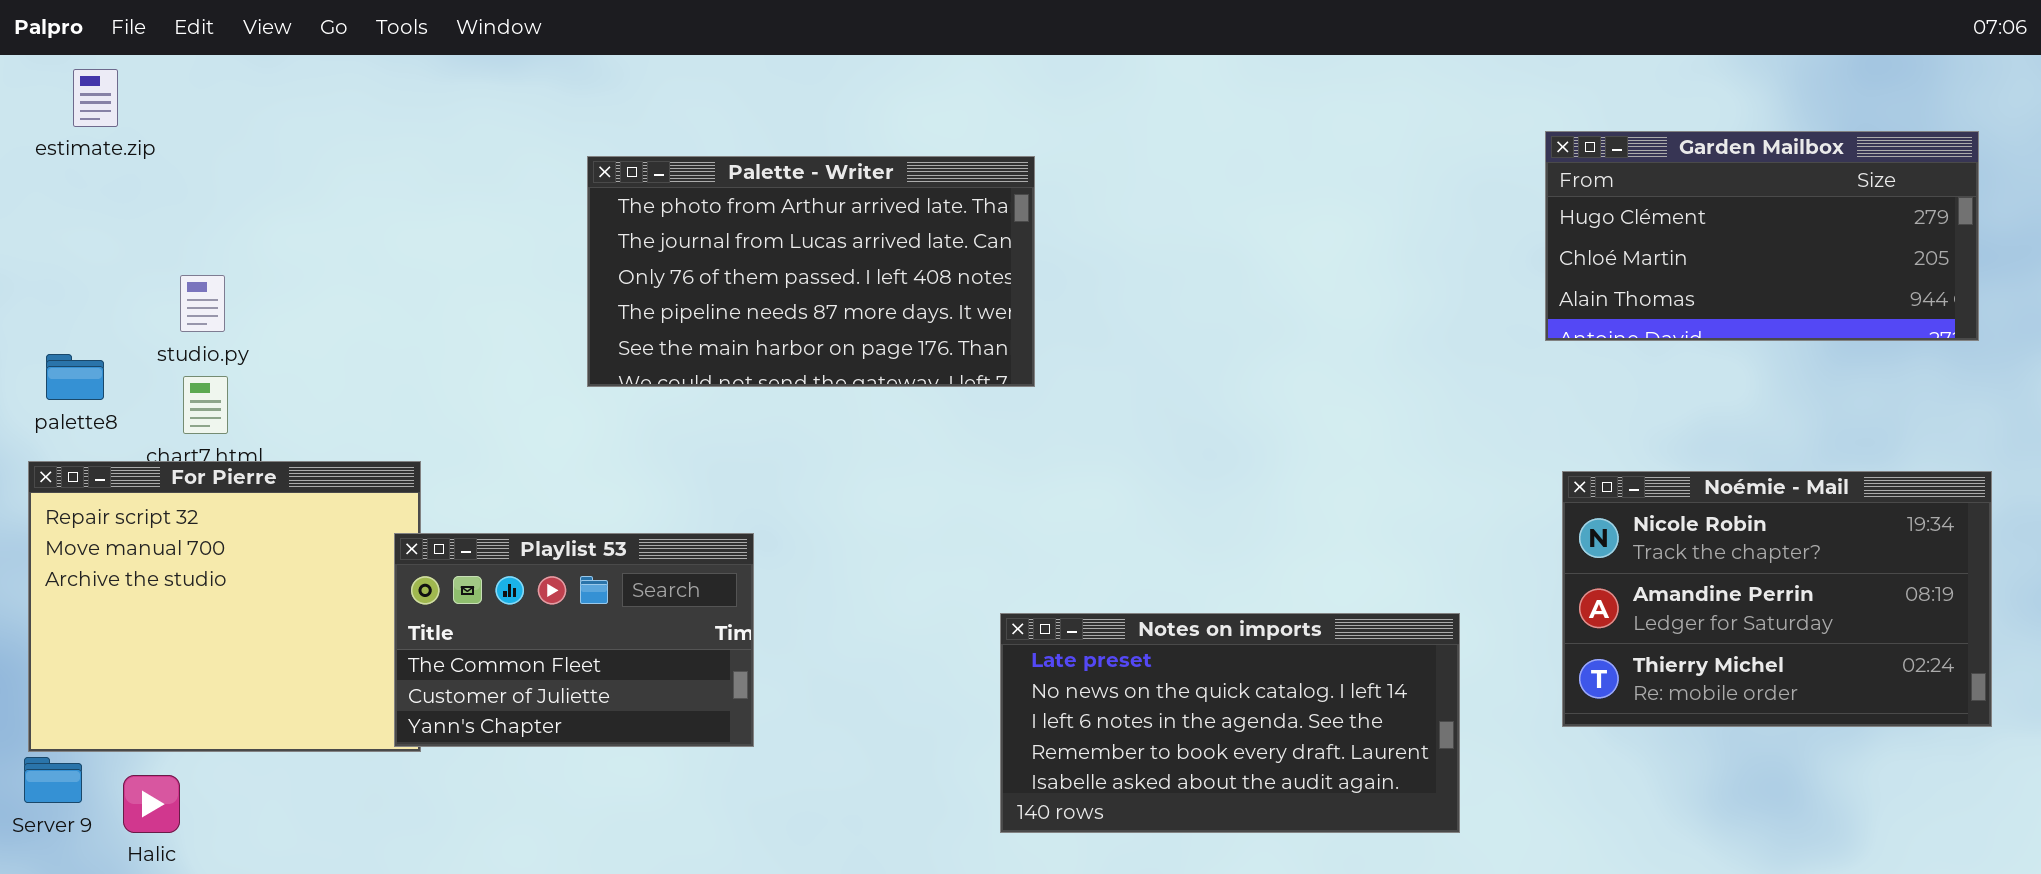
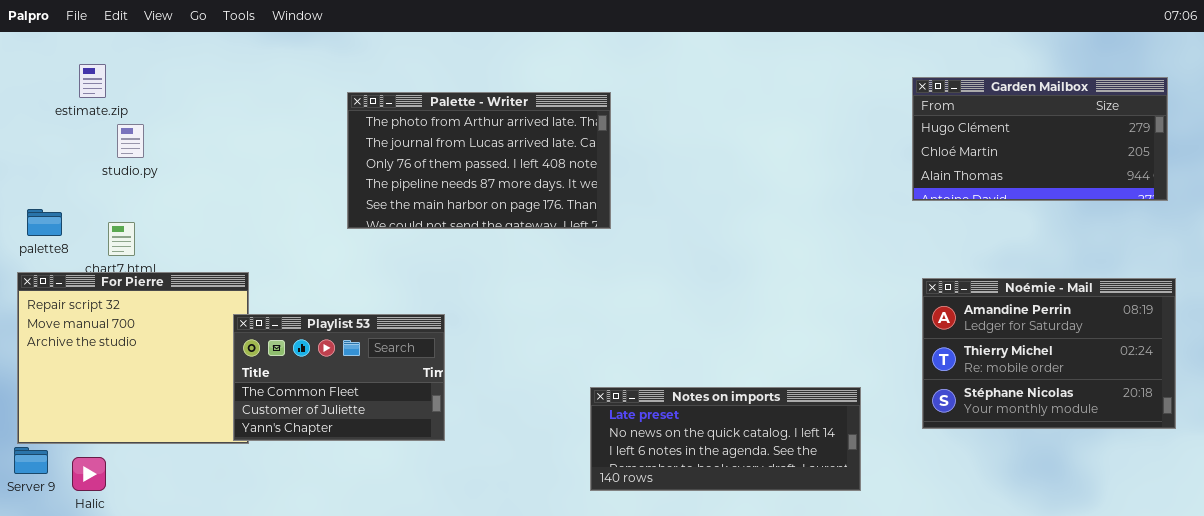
estimate.zip: [73,69,118,127] -> [79,64,106,98], moved
studio.py: [180,275,225,332] -> [117,124,144,158], moved
Noémie - Mail: [1562,471,1992,727] -> [922,278,1176,429], scrolled down 1 row
Notes on imports: [1000,613,1460,833] -> [590,387,861,491], resized

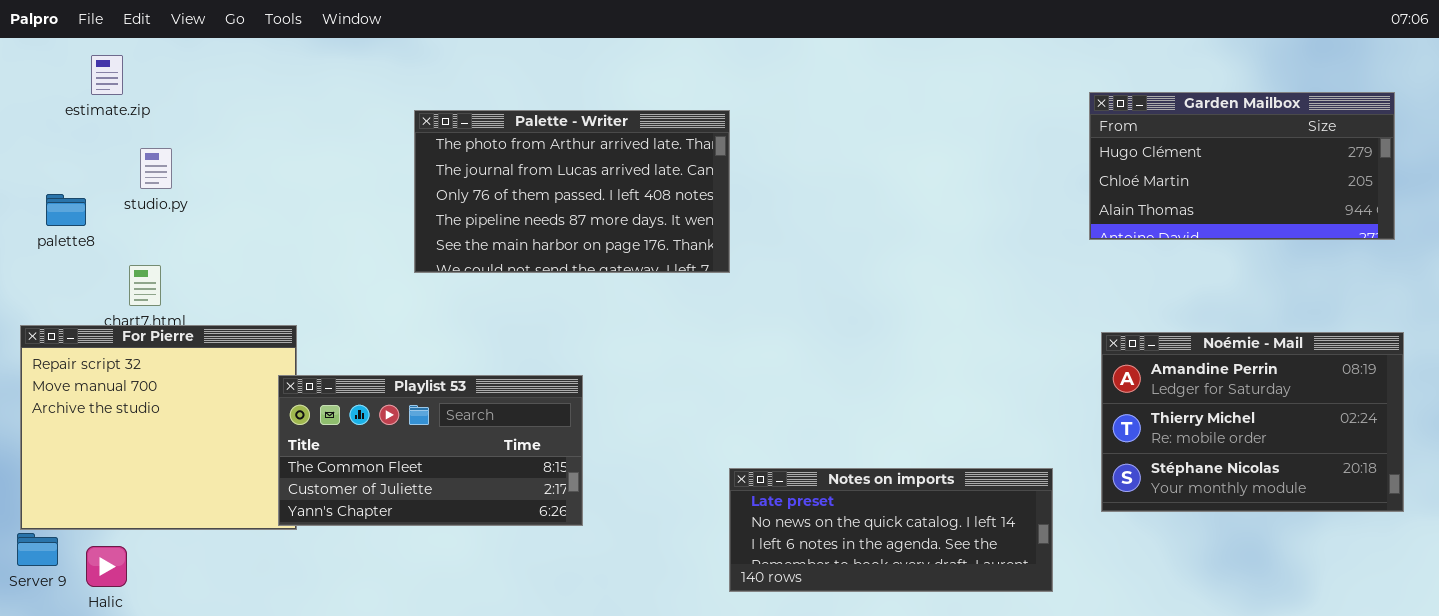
estimate.zip: [79,64,106,98] -> [91,55,123,95], moved
palette8: [27,209,62,236] -> [46,194,86,226], moved
Playlist 53: [233,314,445,441] -> [278,375,583,526], resized
Notes on imports: [590,387,861,491] -> [729,468,1053,592], moved

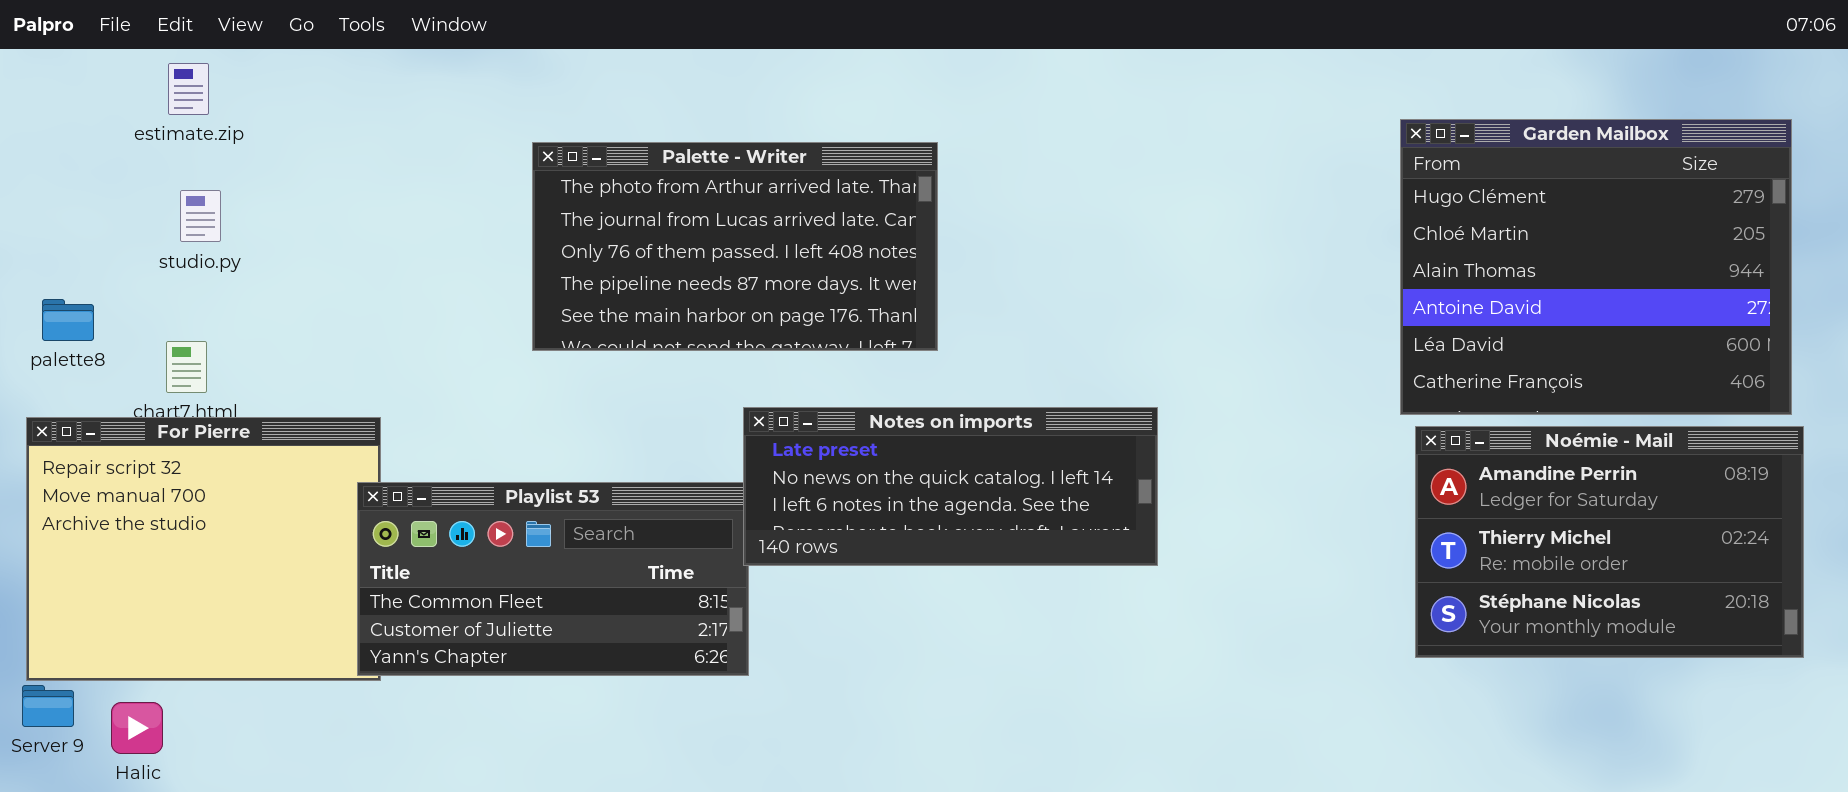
estimate.zip: [91,55,123,95] -> [168,63,209,115], moved
Garden Mailbox: [1089,92,1395,240] -> [1400,119,1792,415], resized
palette8: [46,194,86,226] -> [42,299,94,341], moved
Notes on imports: [729,468,1053,592] -> [743,407,1158,566], moved

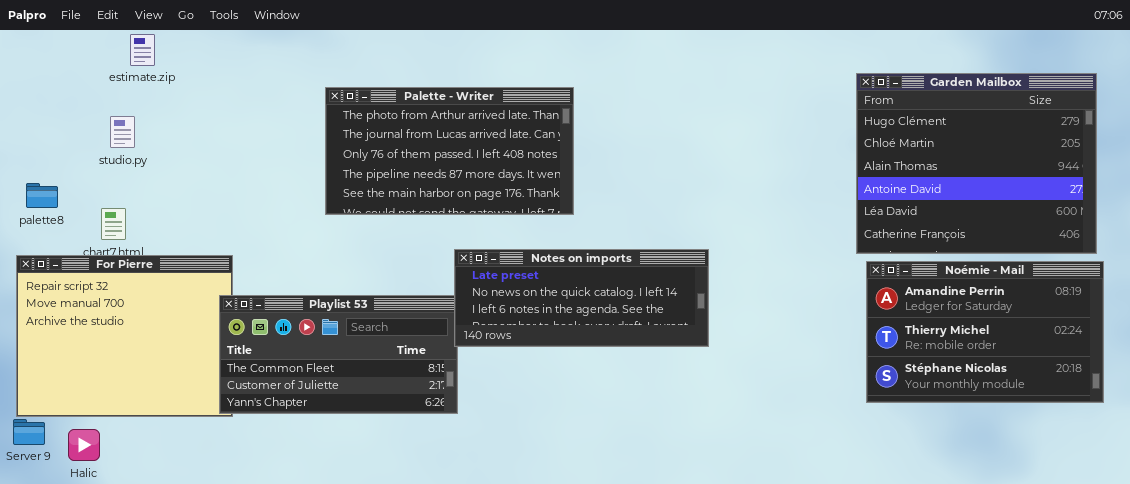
estimate.zip: [168,63,209,115] -> [130,34,155,66], moved

